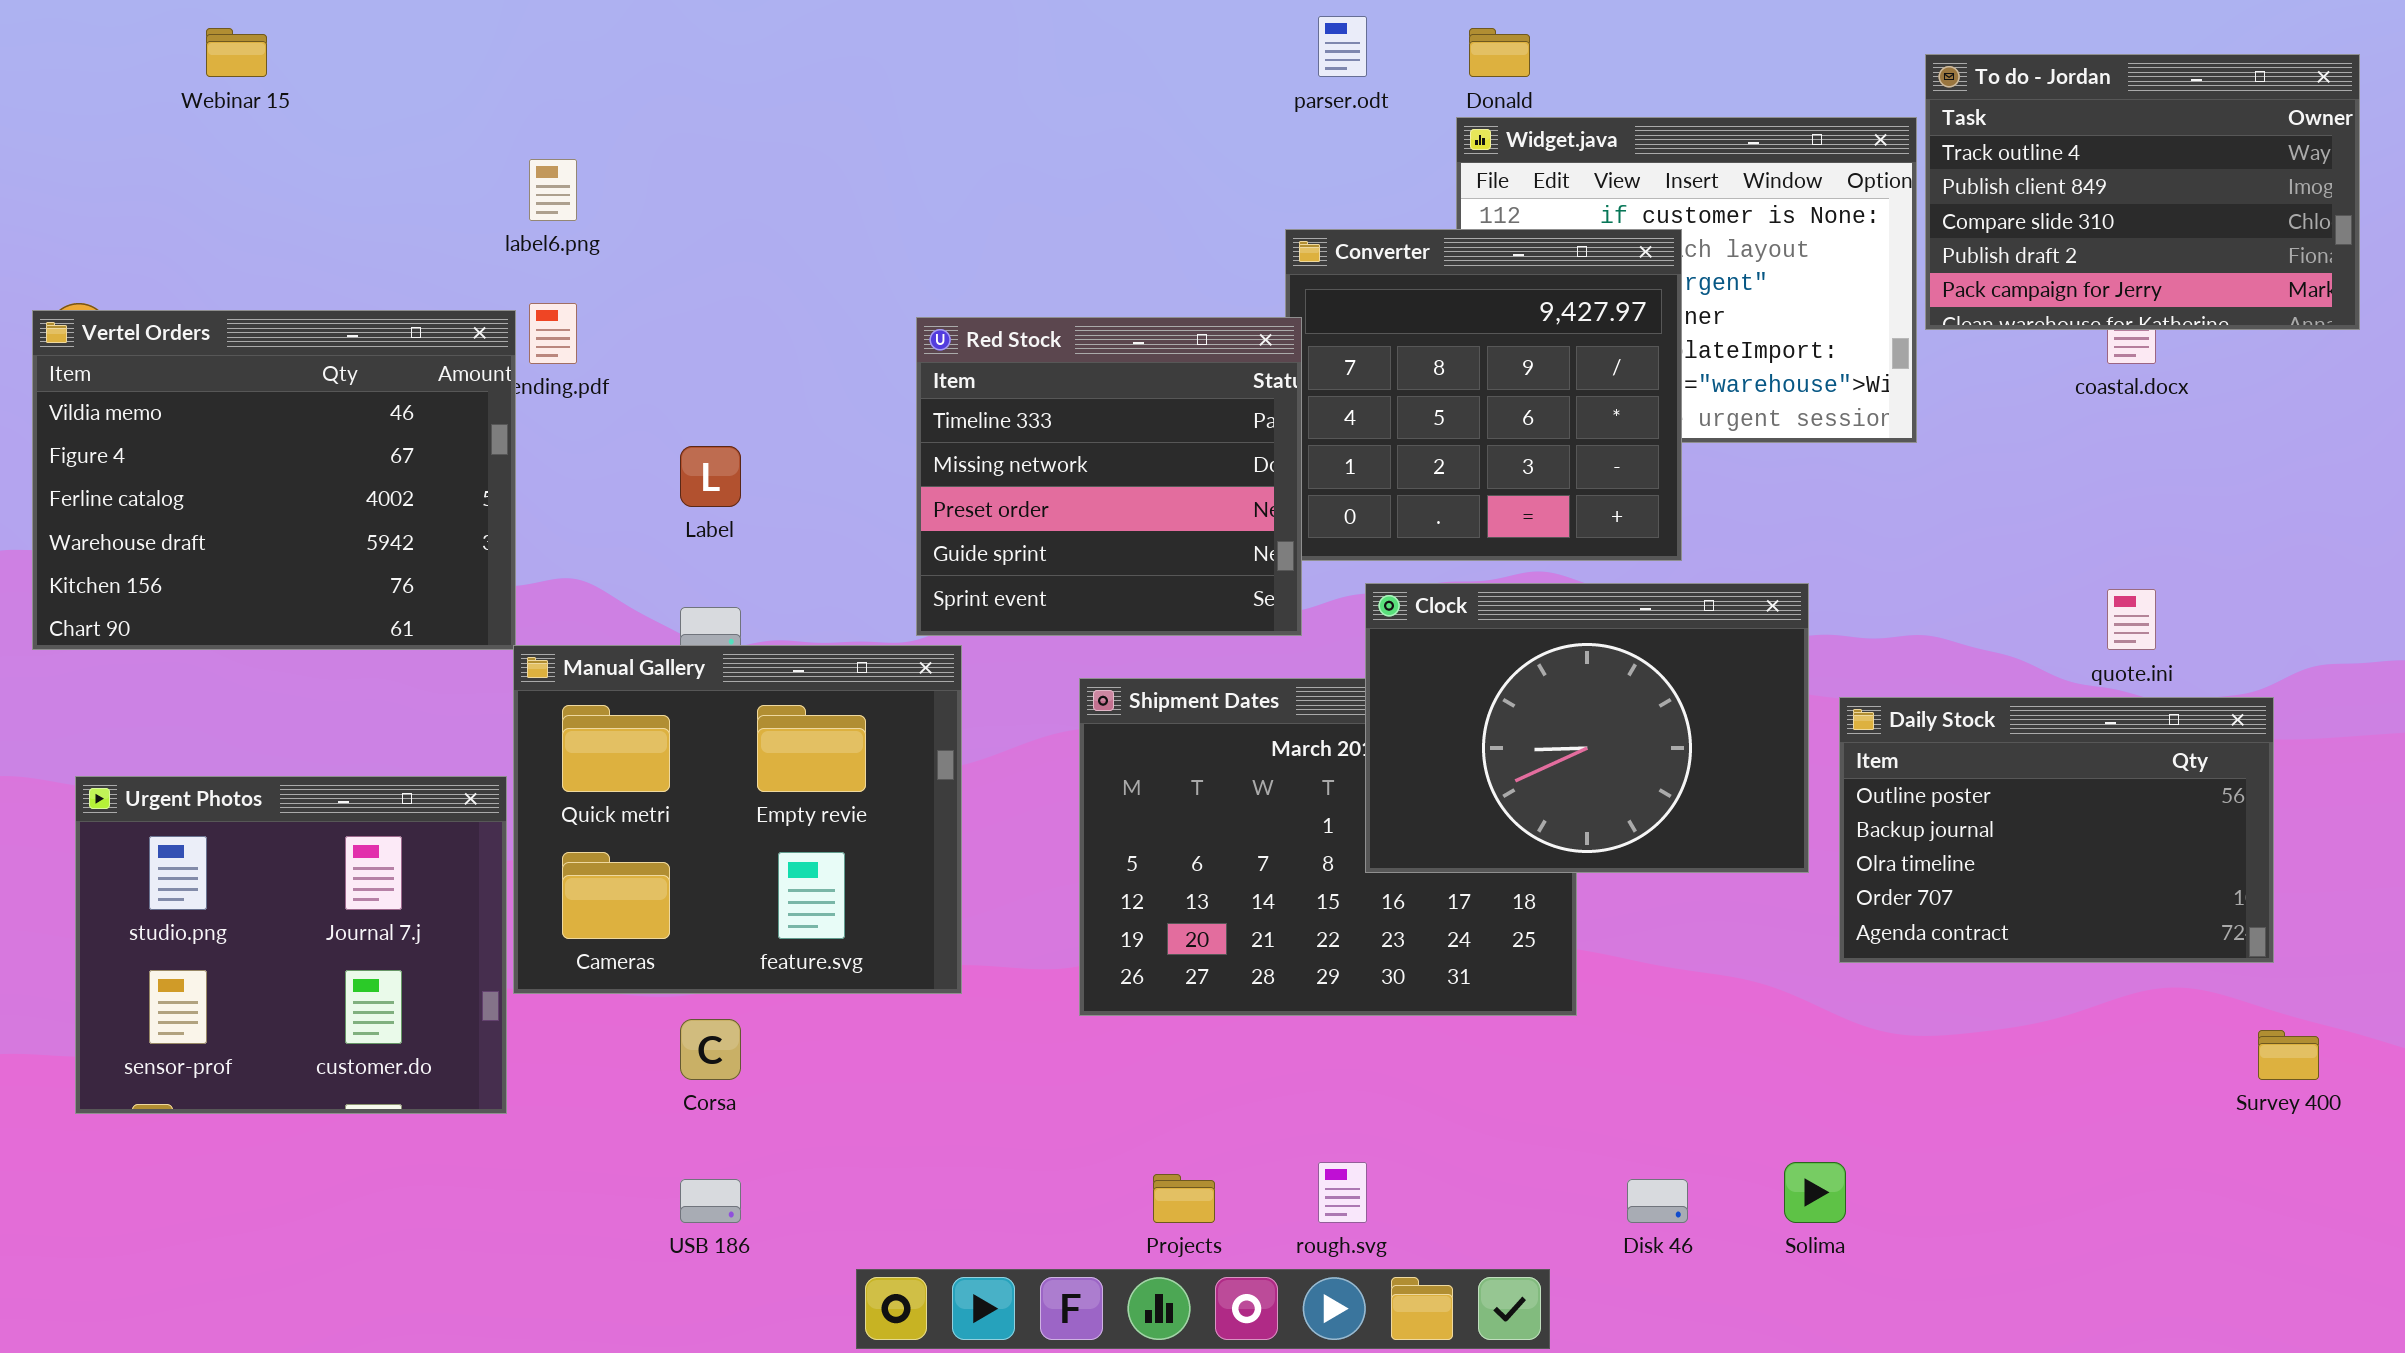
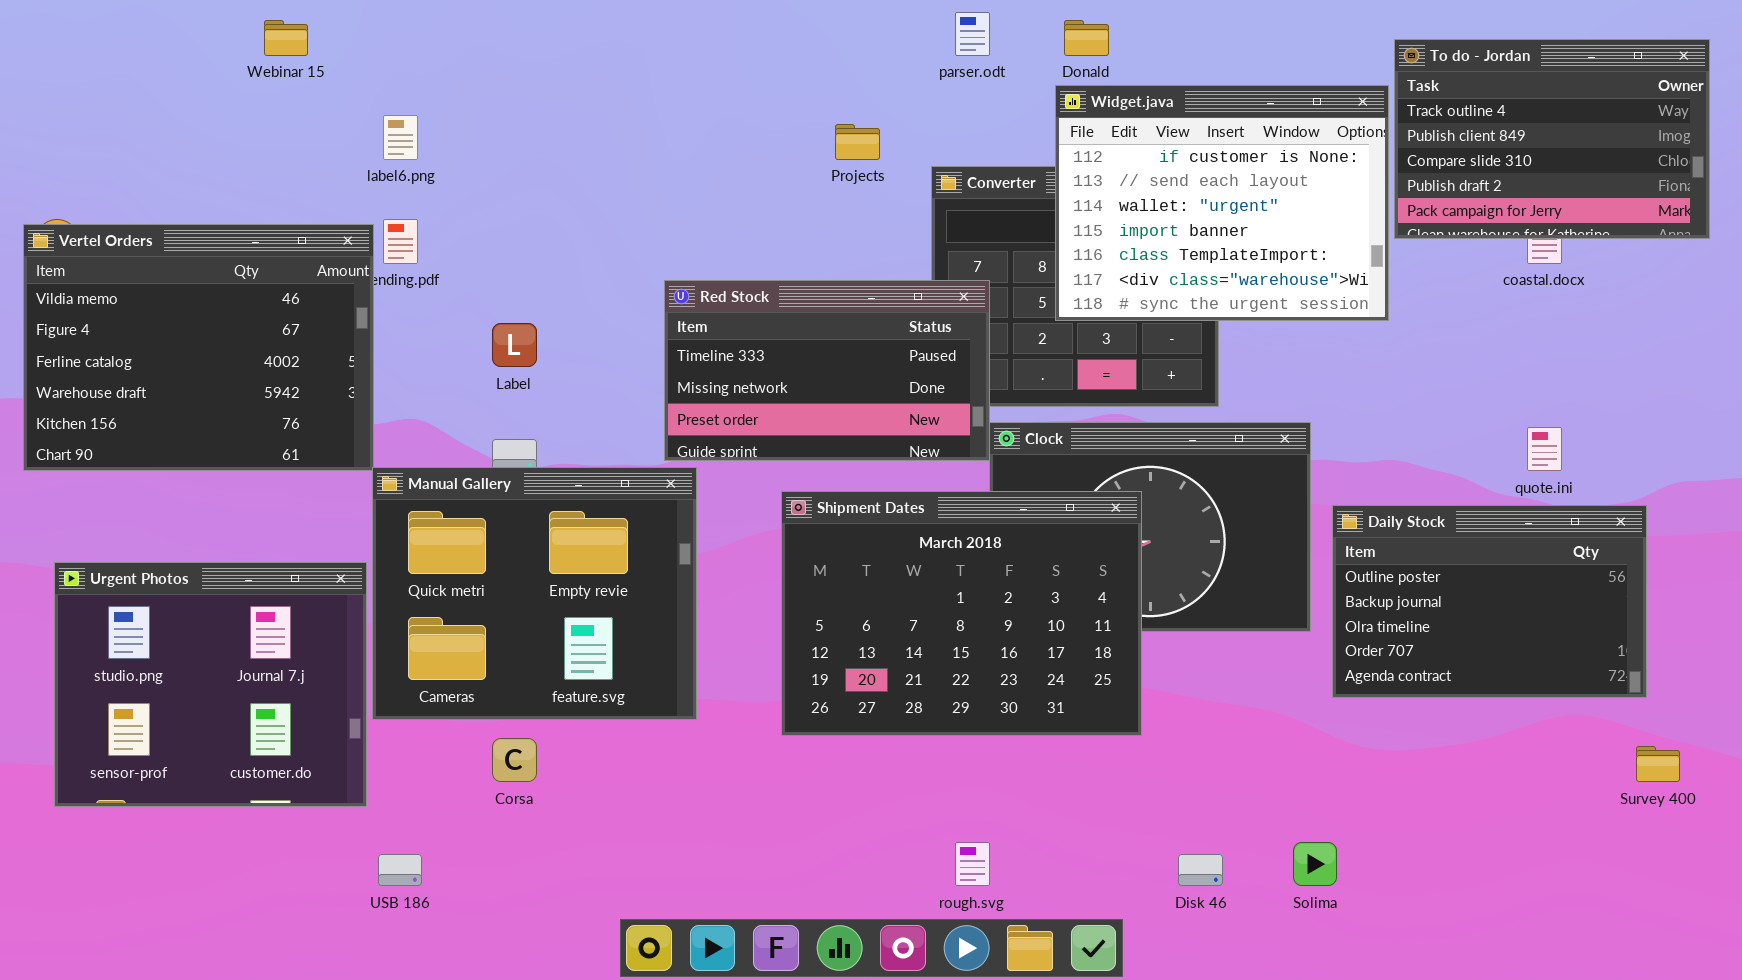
Webinar 15: [206,28,267,77] -> [264,20,308,56], moved
Widget.java: [1456,117,1917,443] -> [1055,85,1389,321], raised
Red Stock: [916,317,1302,636] -> [664,280,990,461], resized
Shipment Dates: [1079,678,1577,1016] -> [781,491,1142,736], raised
Projects: [1153,1174,1215,1223] -> [835,124,880,160], moved
USB 186: [680,1179,741,1223] -> [378,854,422,886], moved

